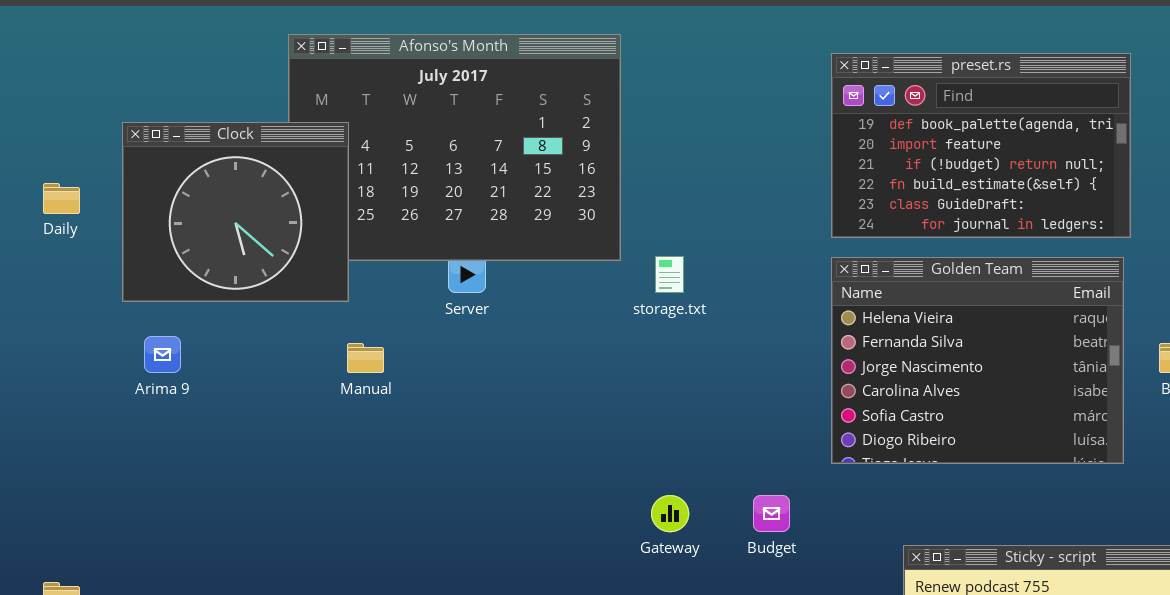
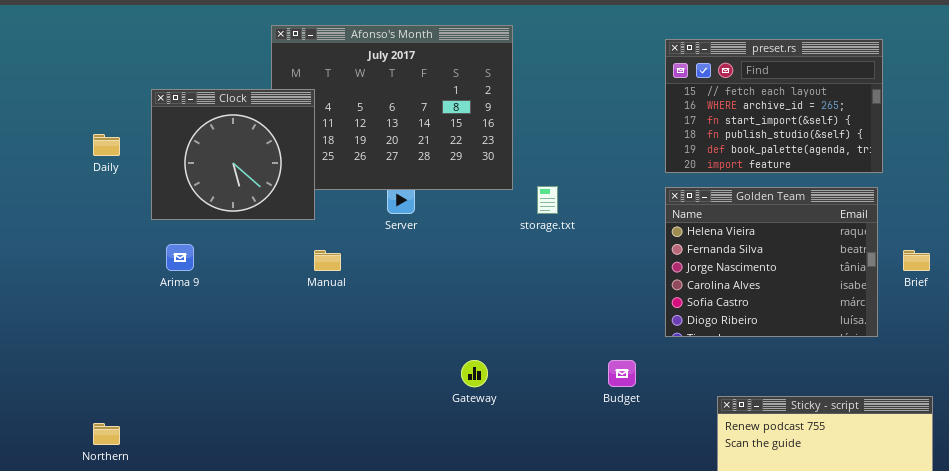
preset.rs: [831,53,1131,238] -> [665,39,883,173], scrolled up 4 rows
Gateway: [651,495,689,532] -> [461,360,488,387], moved

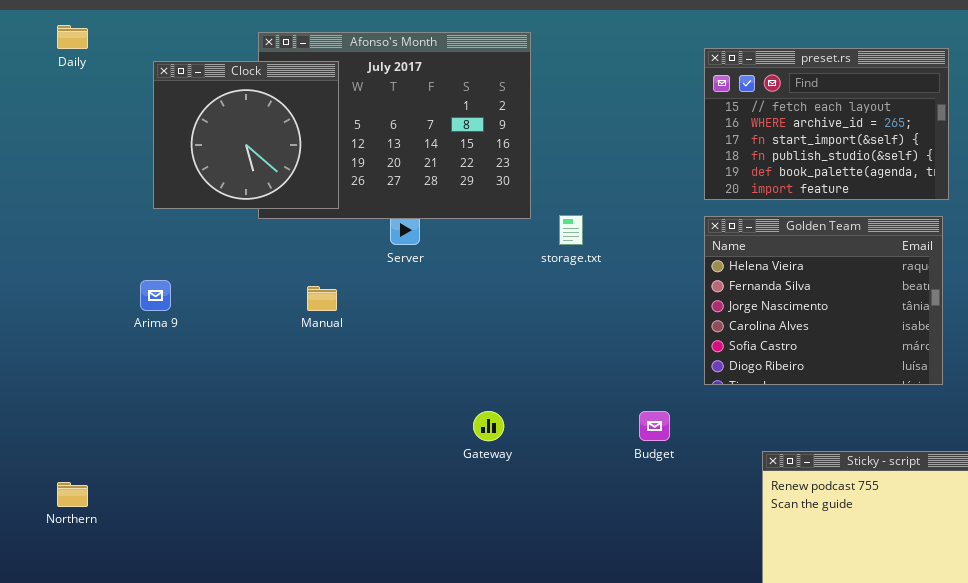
Clock: [151,89,315,220] -> [153,61,339,209], moved
Daily: [93,134,120,156] -> [57,25,88,49], moved

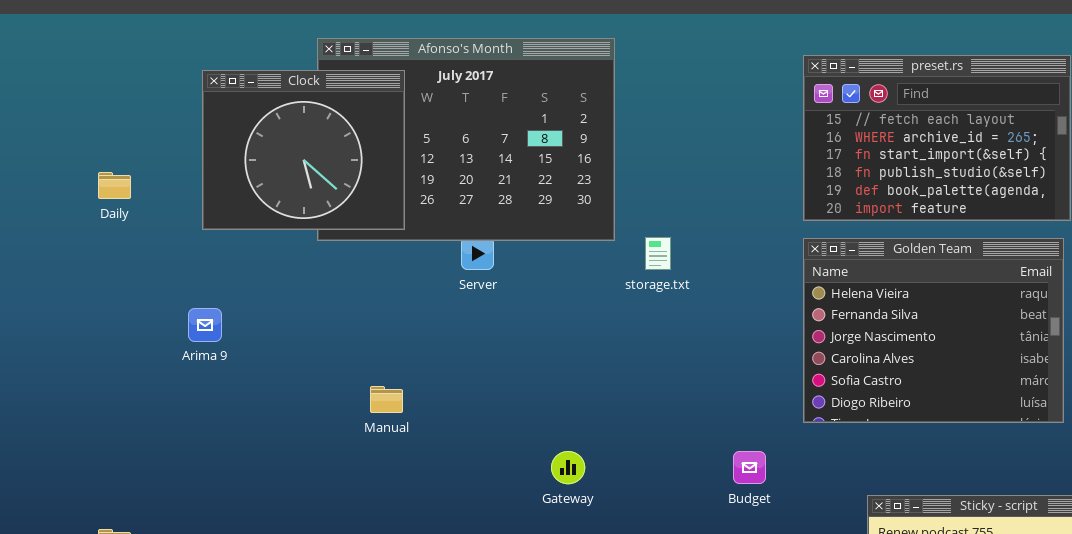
Daily: [57,25,88,49] -> [98,172,131,199], moved
Manual: [307,286,337,311] -> [370,386,403,413], moved

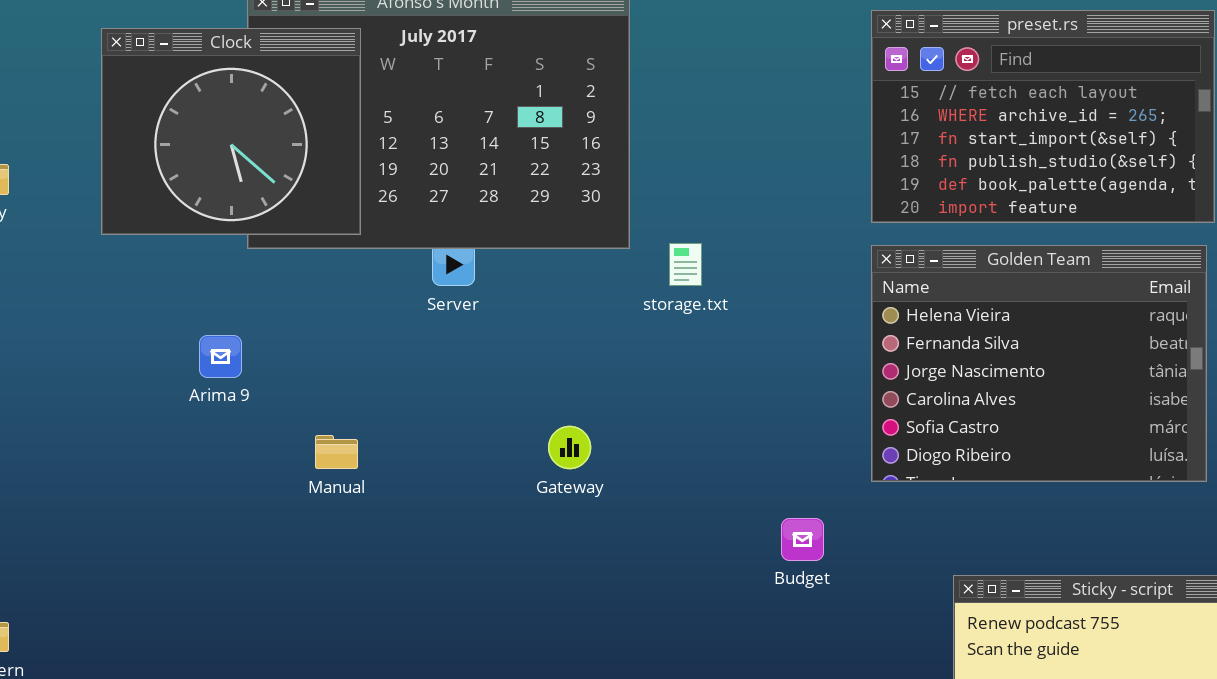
Arima 9: [188,308,222,342] -> [199,335,242,378], moved
Gateway: [551,451,585,484] -> [548,426,591,469], moved

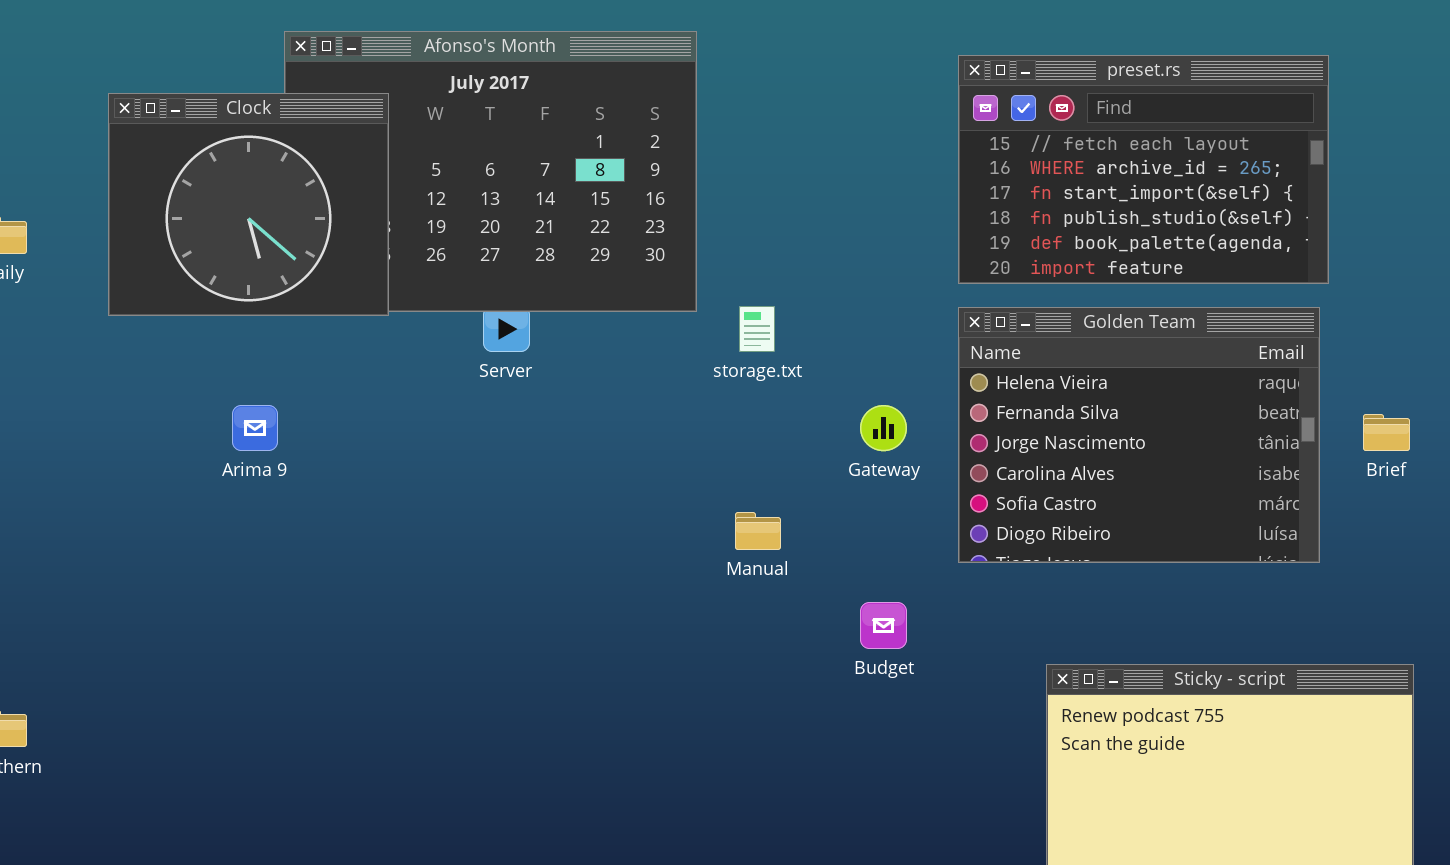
Clock: [101,28,361,235] -> [108,93,389,316], moved
Gateway: [548,426,591,469] -> [860,405,907,451], moved
Manual: [315,435,358,469] -> [735,512,781,550], moved

